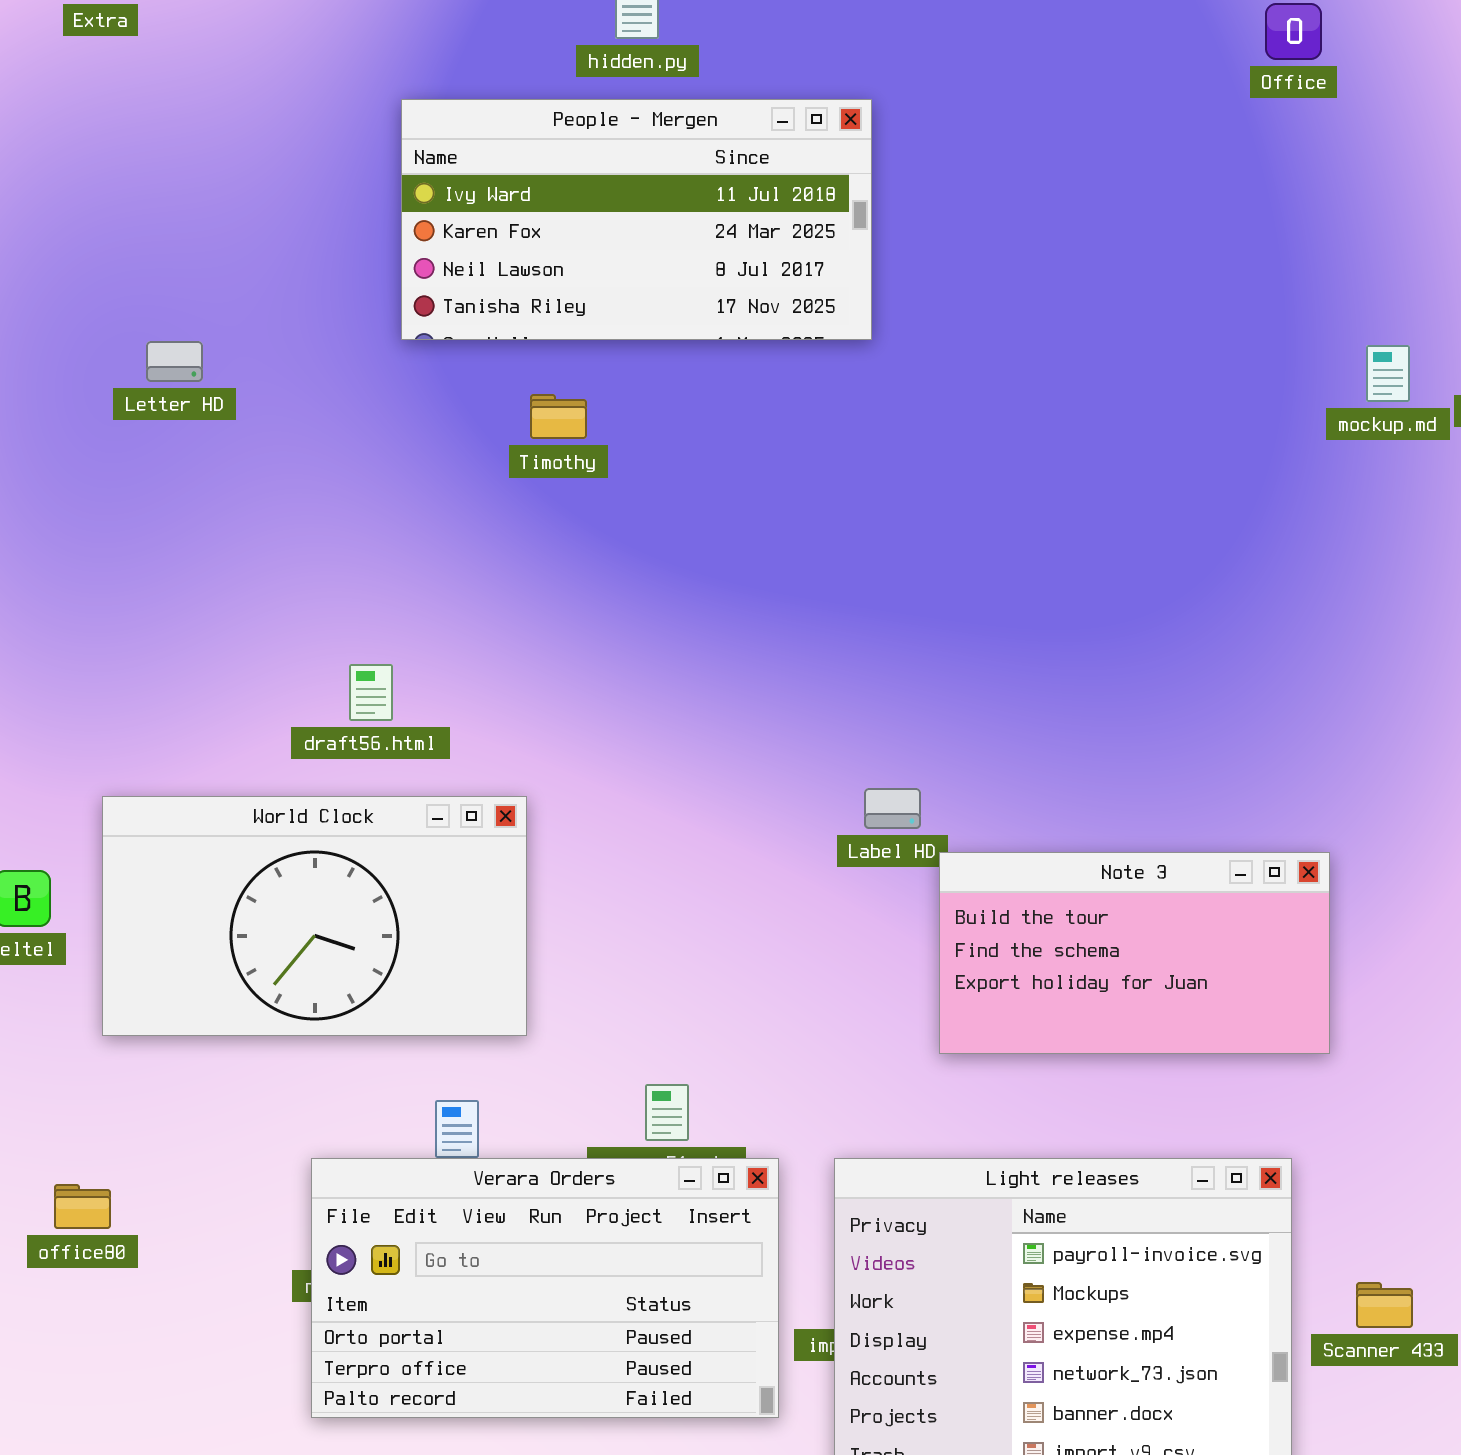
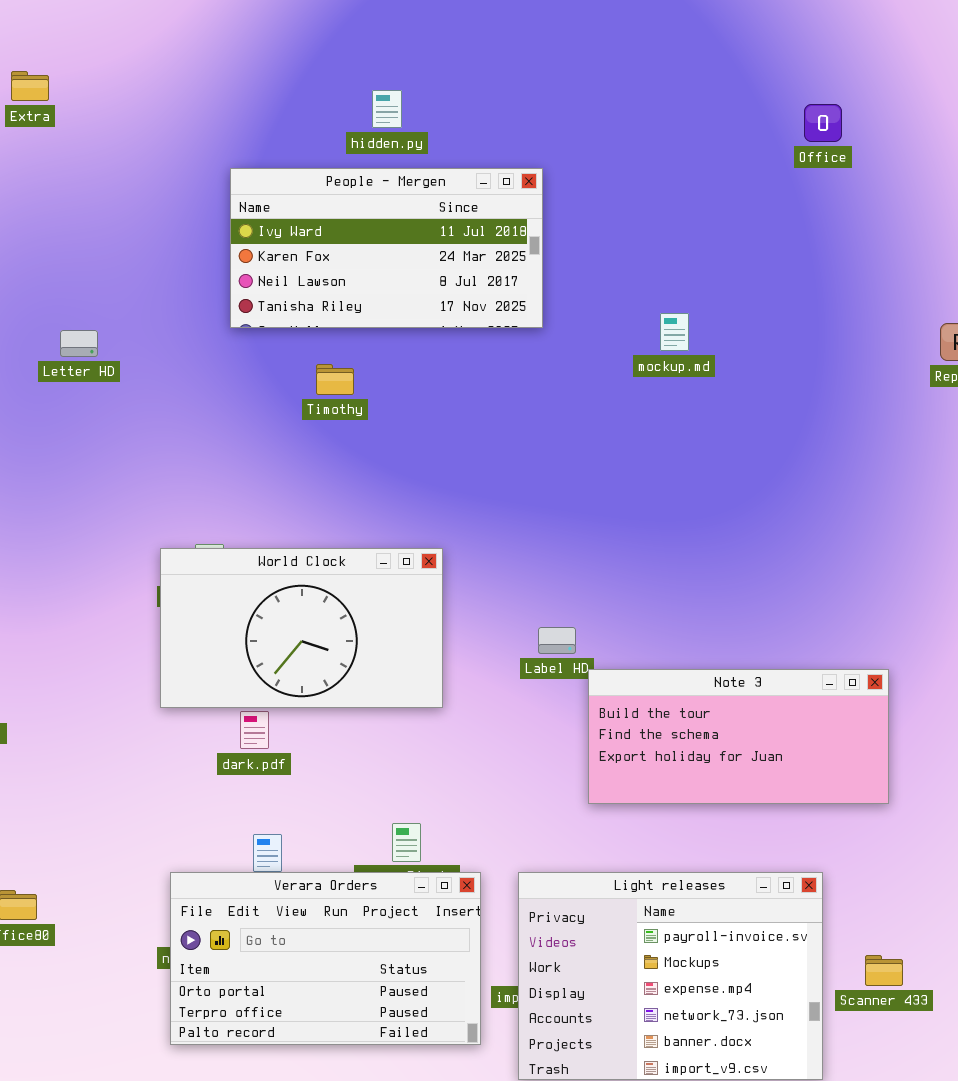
mockup.md: [1366,345,1410,402] -> [660,313,689,351], moved
World Clock: [102,796,527,1036] -> [160,548,443,708], moved
Note 3: [939,852,1330,1054] -> [588,669,889,804], resized

